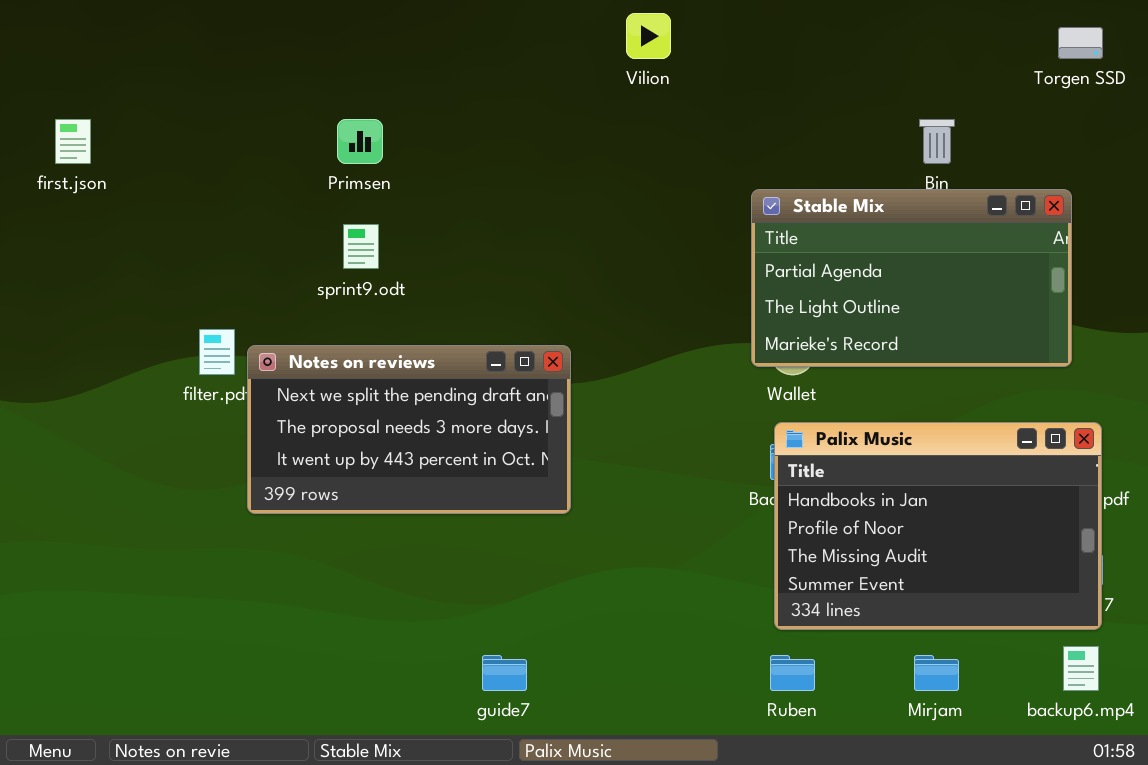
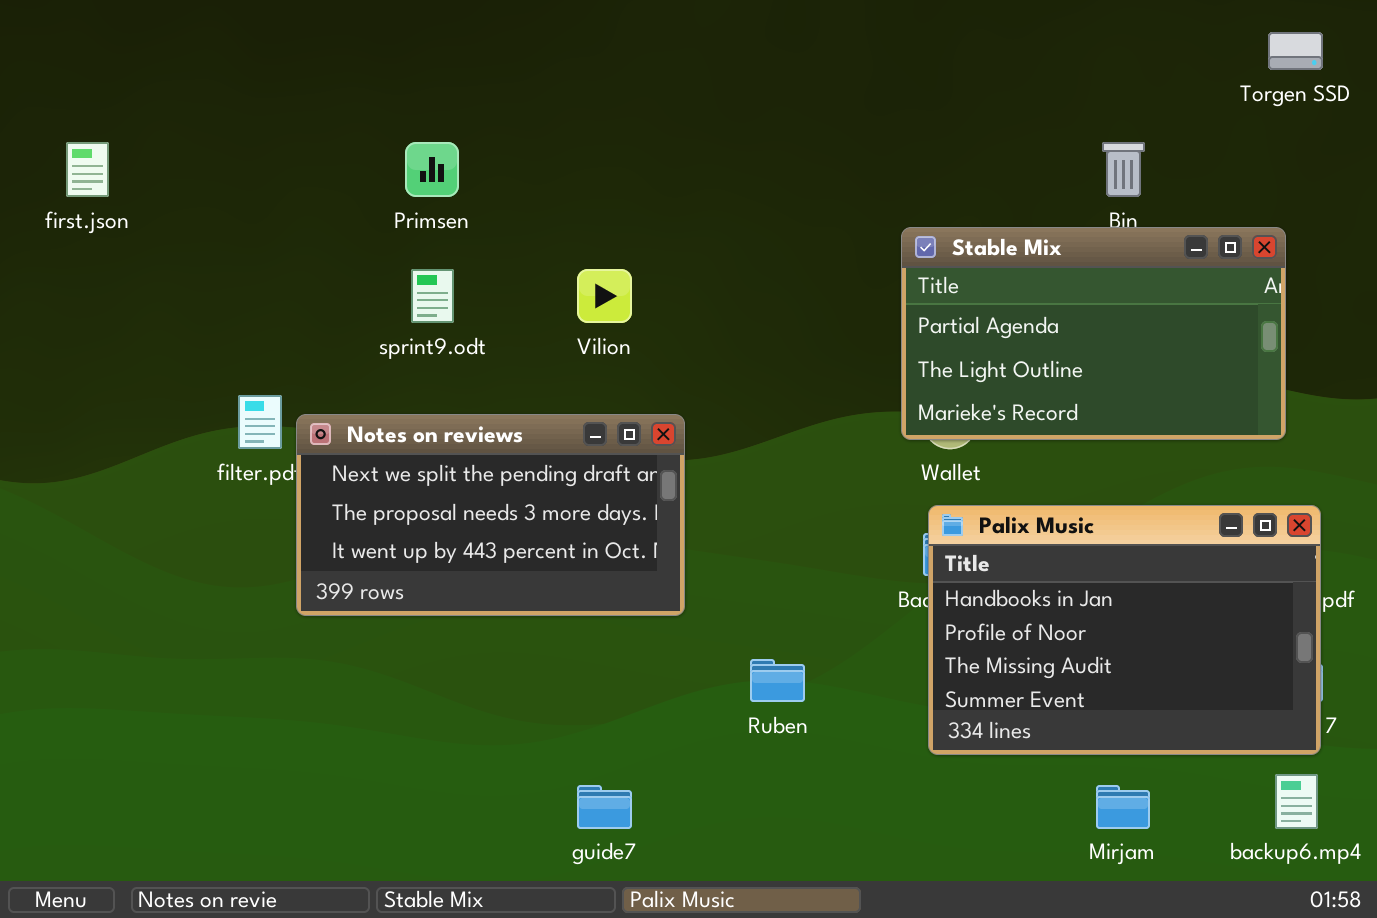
Vilion: [626,13,671,59] -> [577,269,632,323], moved
Ruben: [770,655,815,691] -> [750,659,805,702], moved

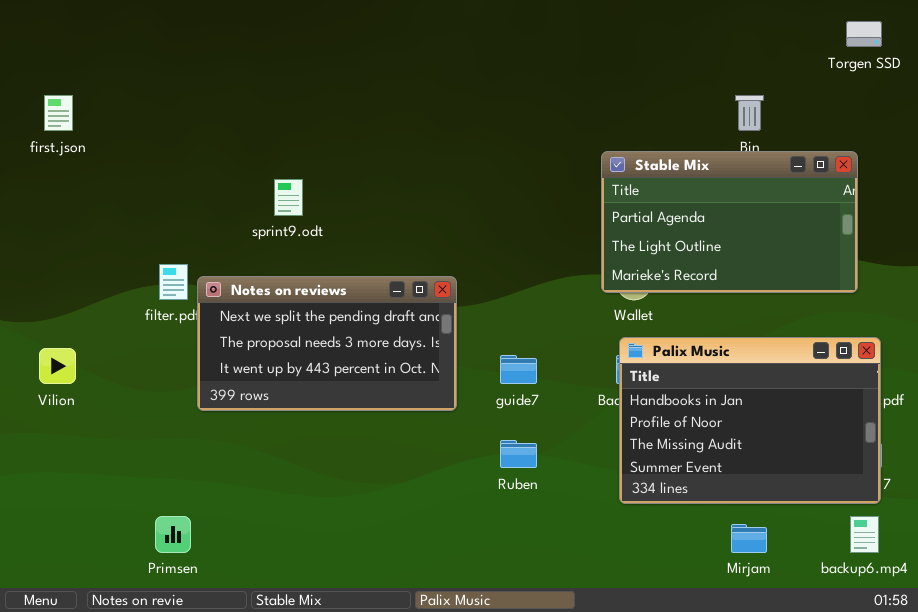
Primsen: [405,142,459,197] -> [155,516,191,553], moved
Vilion: [577,269,632,323] -> [39,348,76,384], moved
guide7: [577,785,632,829] -> [500,355,537,384], moved

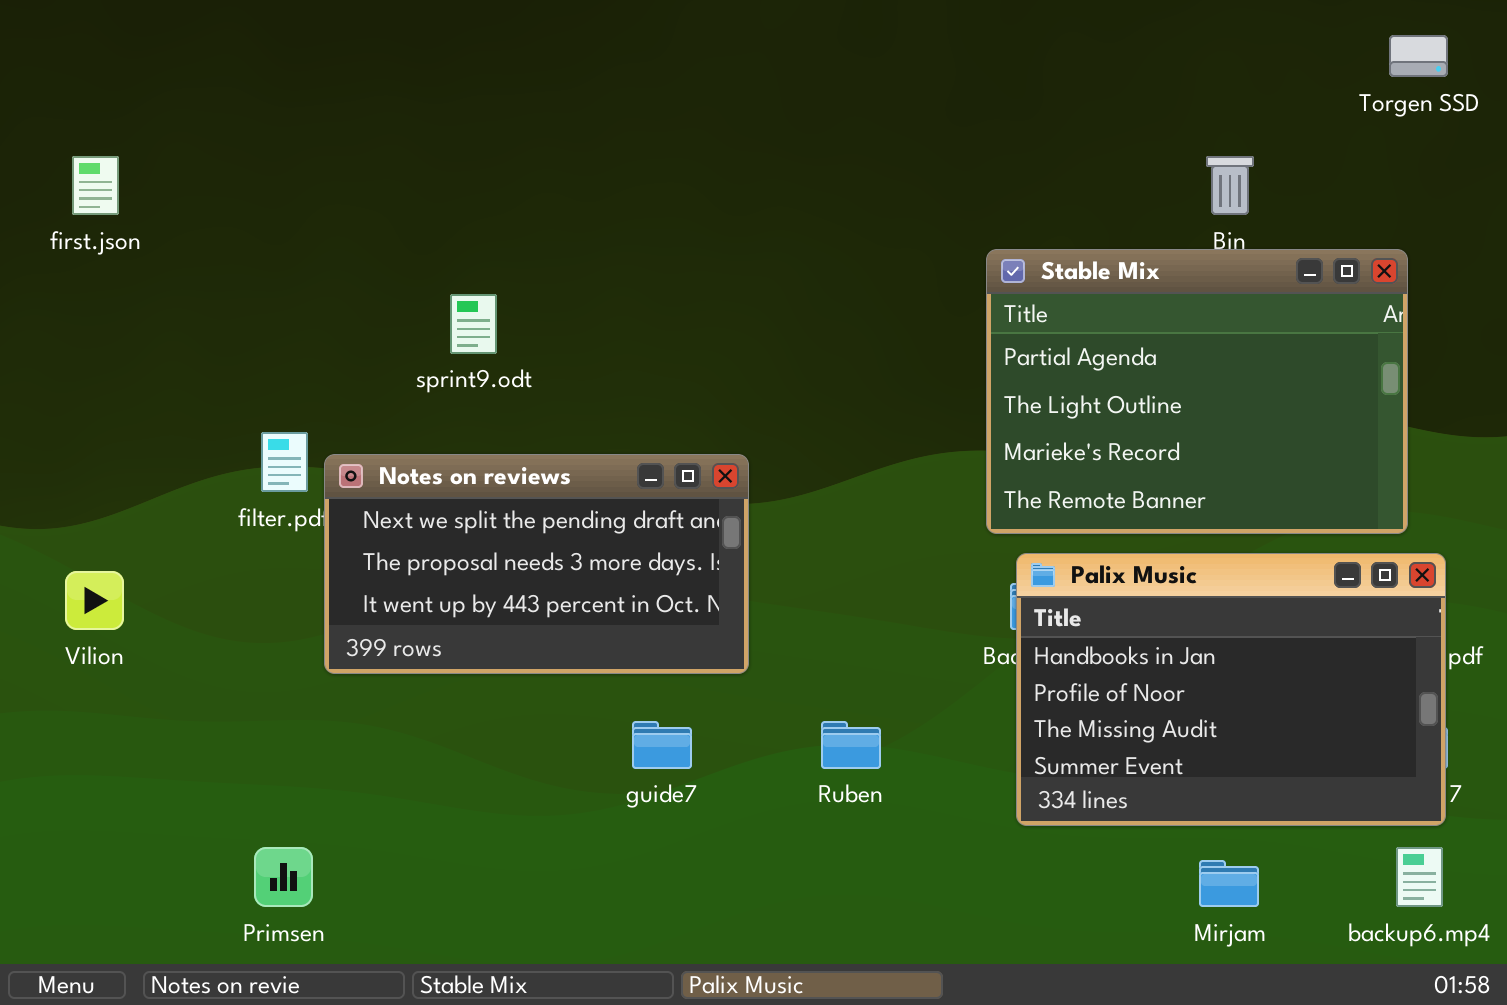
Stable Mix: [601,151,858,293] -> [986,249,1408,534], resized
guide7: [500,355,537,384] -> [632,721,692,769], moved

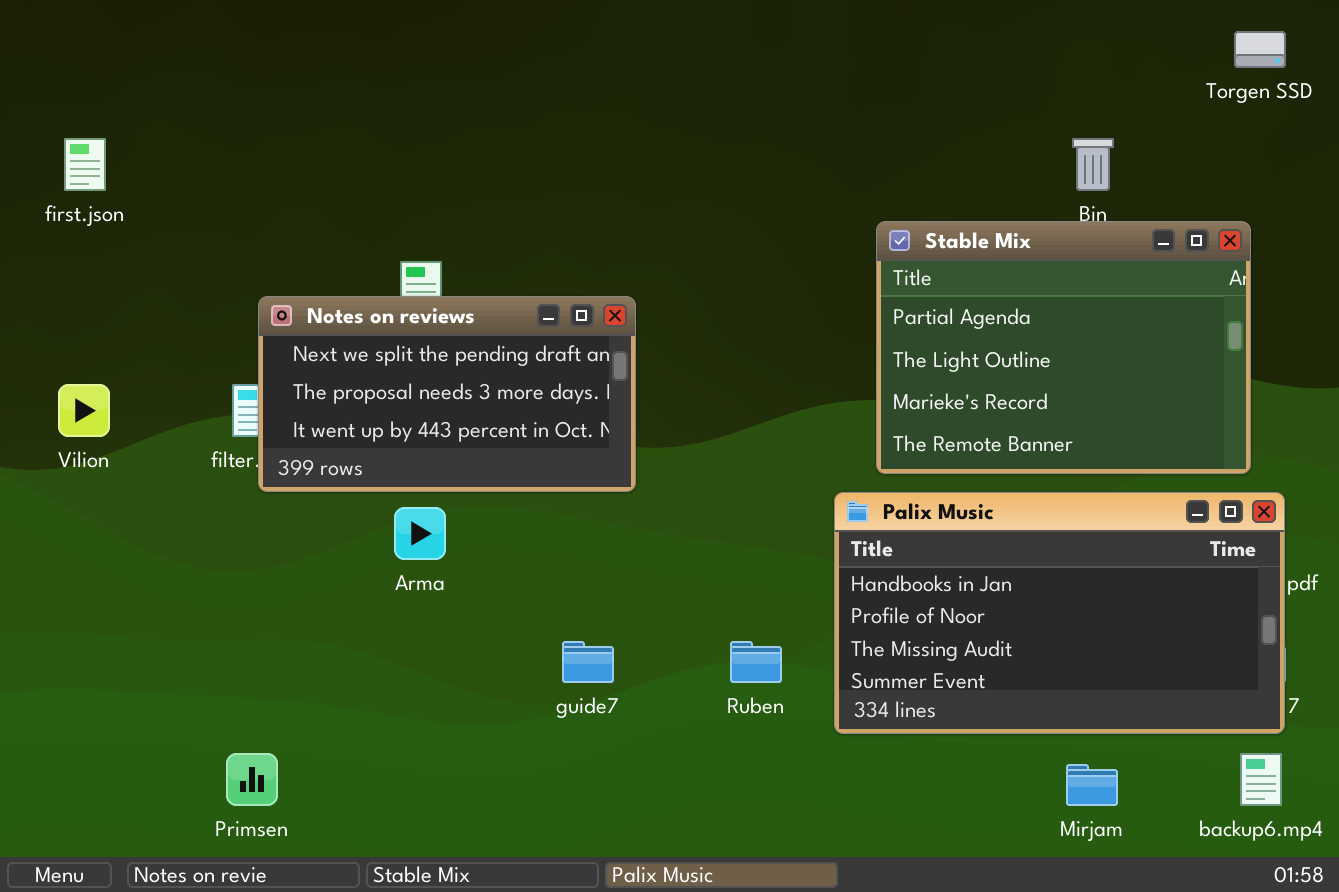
Notes on reviews: [324,454,749,674] -> [258,296,636,492], moved
Palix Music: [1016,553,1446,826] -> [834,492,1285,734], resized
Vilion: [65,571,124,630] -> [58,384,110,437], moved

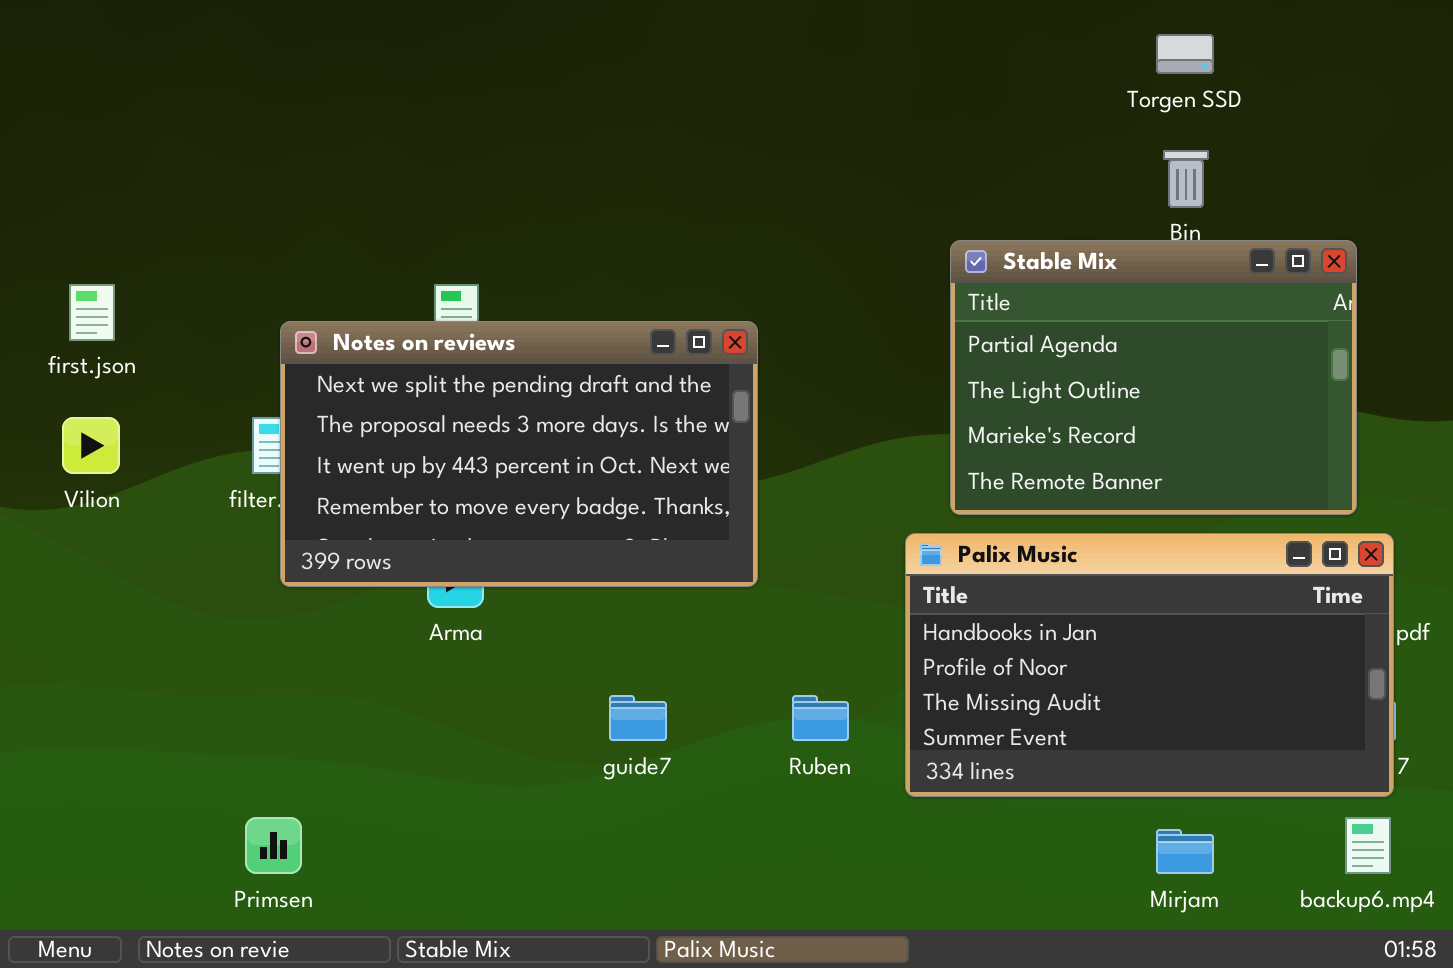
Torgen SSD: [1234,31,1286,68] -> [1156,34,1214,74], moved
first.json: [64,138,106,191] -> [69,284,115,341], moved
Notes on reviews: [258,296,636,492] -> [280,321,758,587], resized

